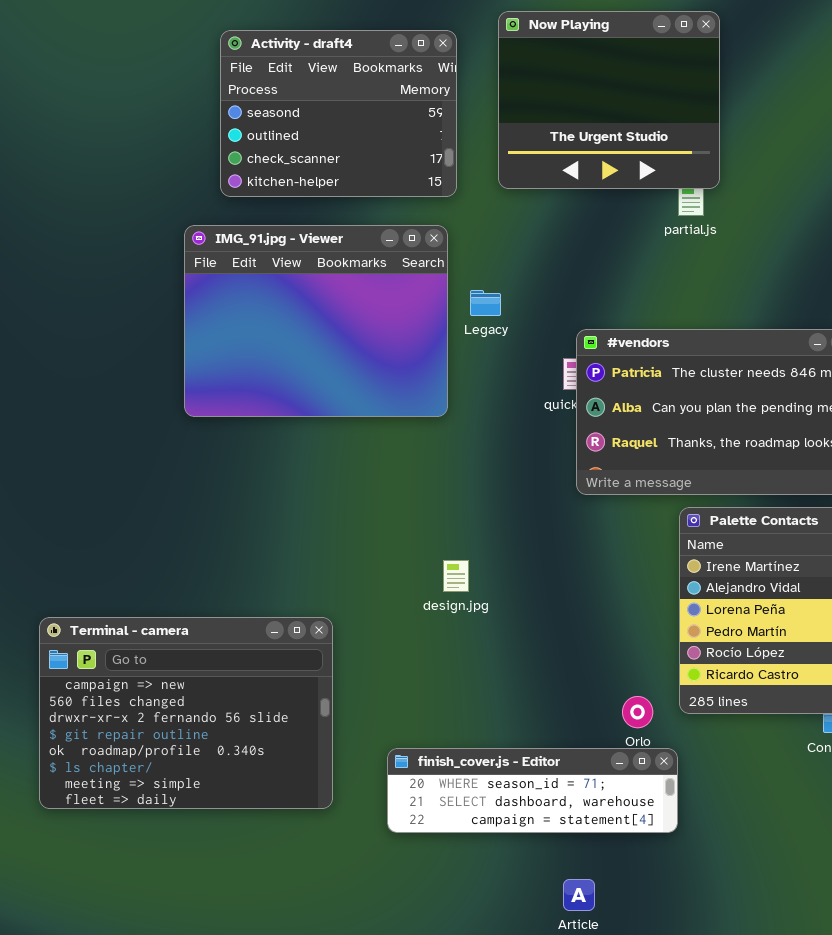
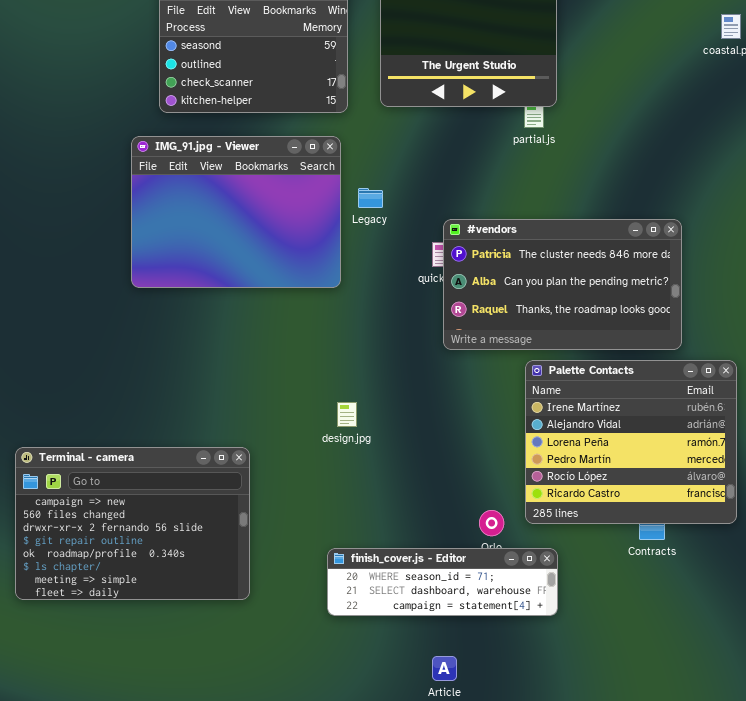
finish_cover.js - Editor: [387,748,678,833] -> [327,548,558,616], moved

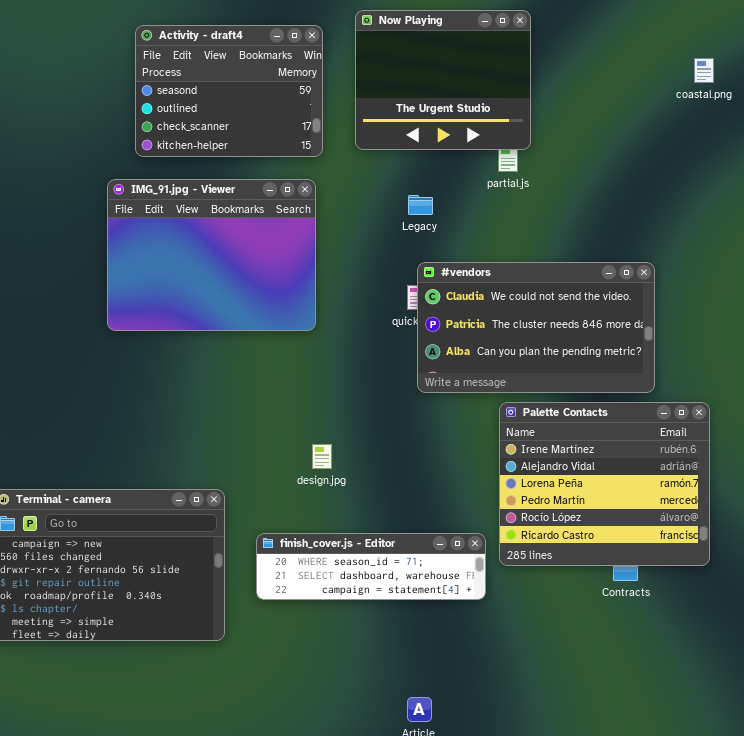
Legacy: [358,188,383,208] -> [408,195,433,215], moved
#vendors: [443,219,682,350] -> [417,262,655,393], scrolled up 1 row
finish_cover.js - Editor: [327,548,558,616] -> [256,533,486,600], moved

